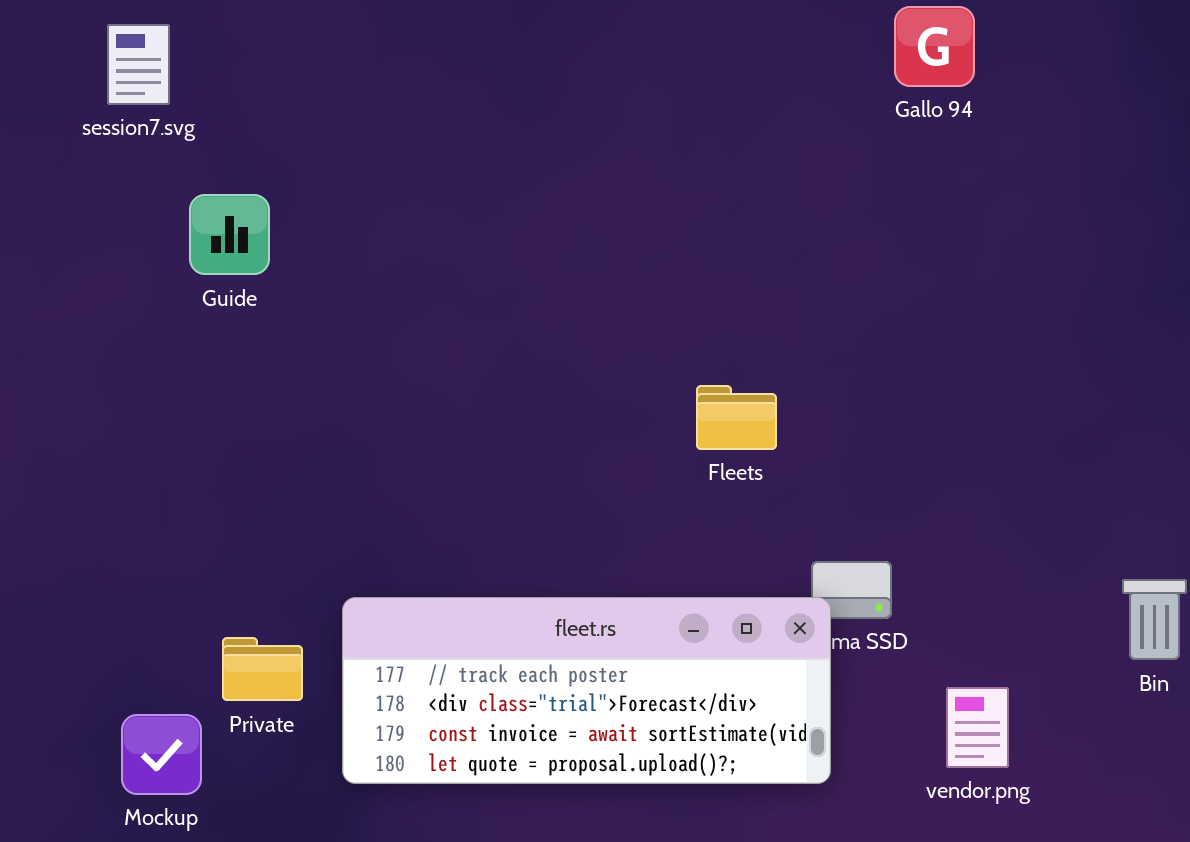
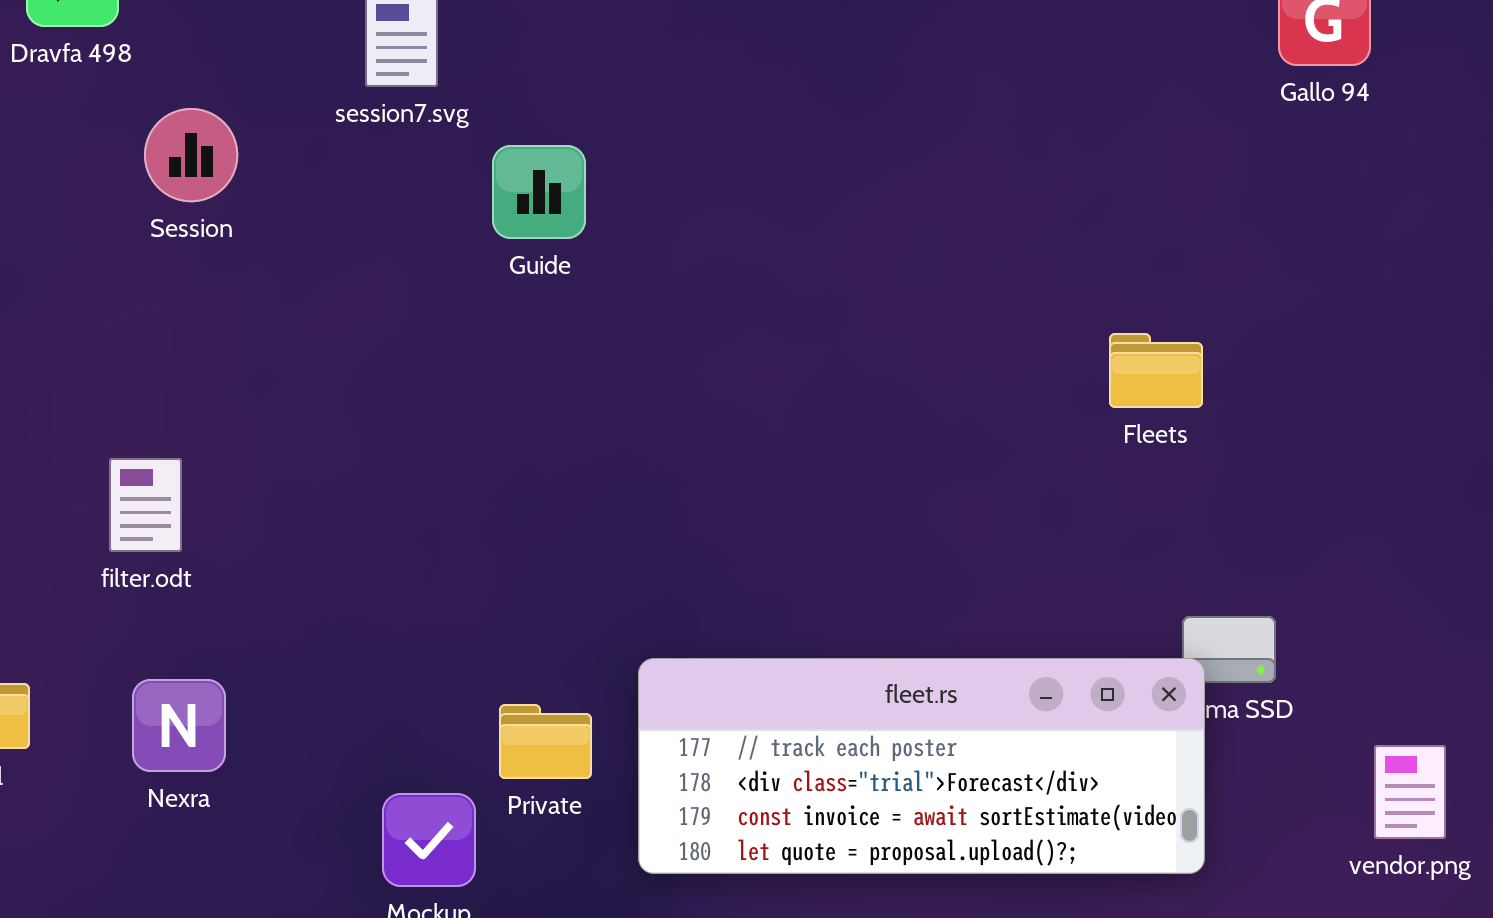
Guide: [189,194,270,275] -> [492,145,586,239], moved
Fleets: [696,385,777,450] -> [1109,333,1203,408], moved
vendor.png: [946,687,1009,768] -> [1374,745,1446,839], moved

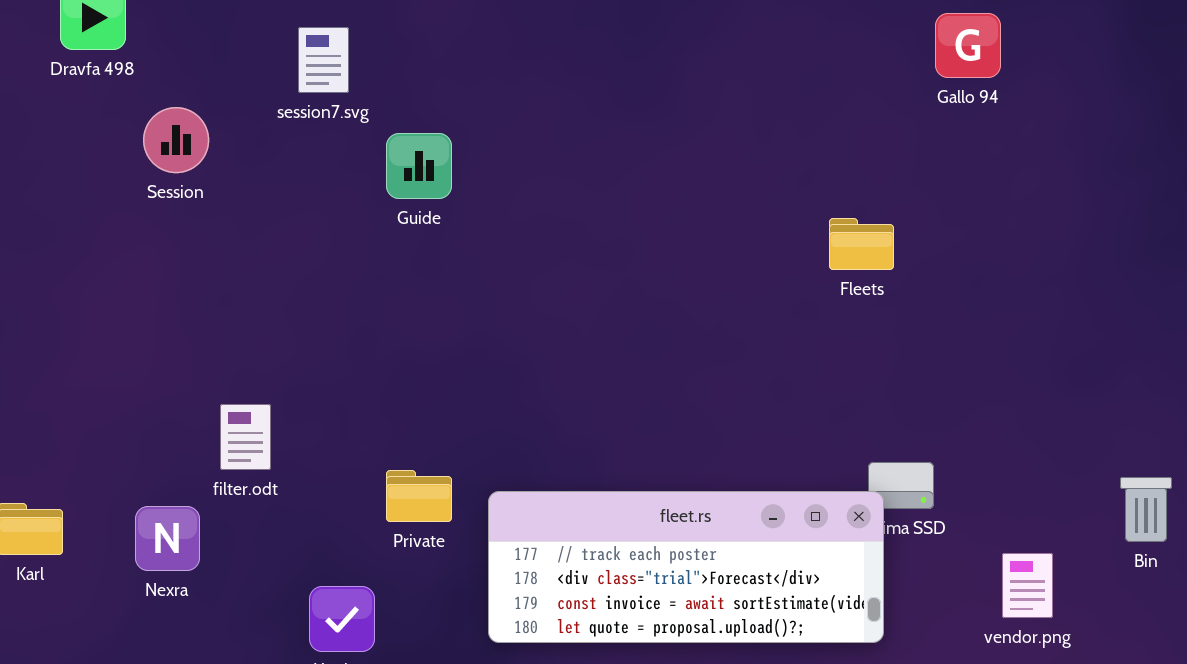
Fleets: [1109,333,1203,408] -> [829,218,894,270], moved
filter.odt: [109,458,182,552] -> [220,404,271,470], moved
Private: [499,704,592,779] -> [386,470,452,522], moved

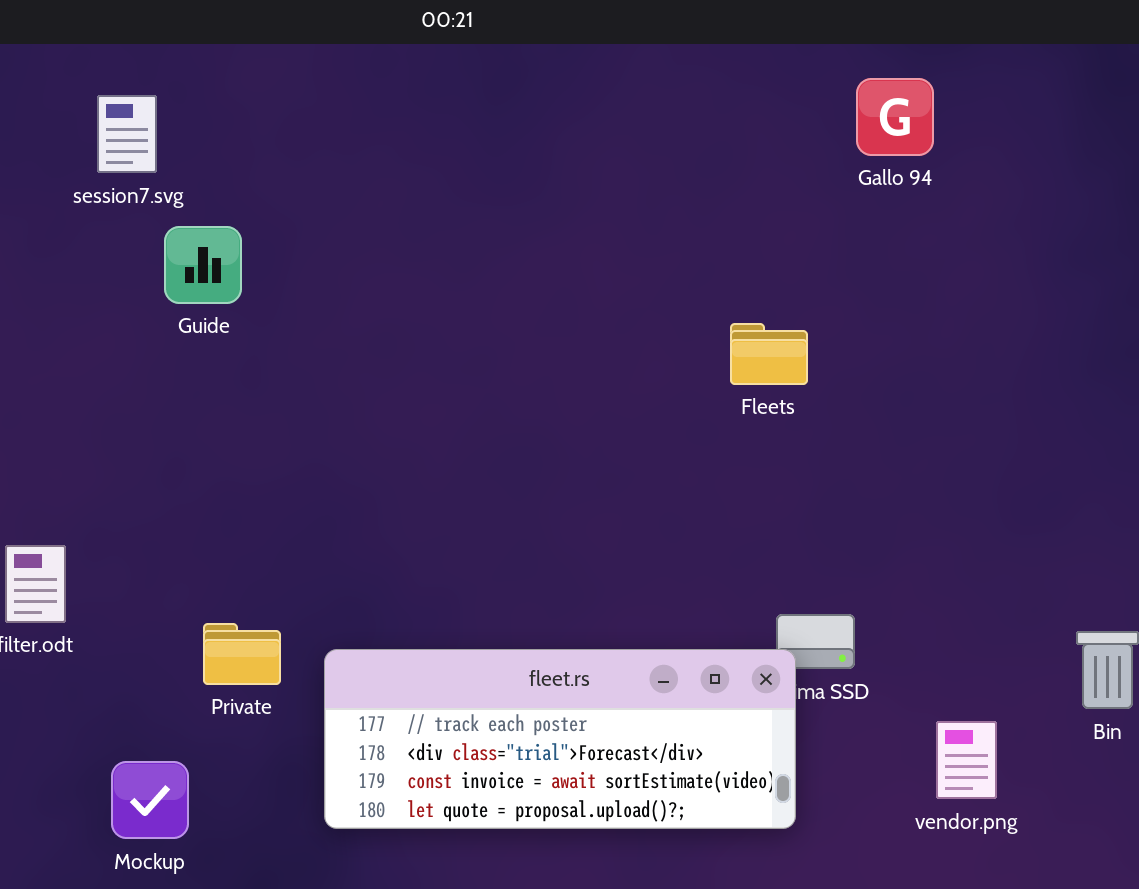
Guide: [386,133,452,199] -> [164,226,242,304], moved

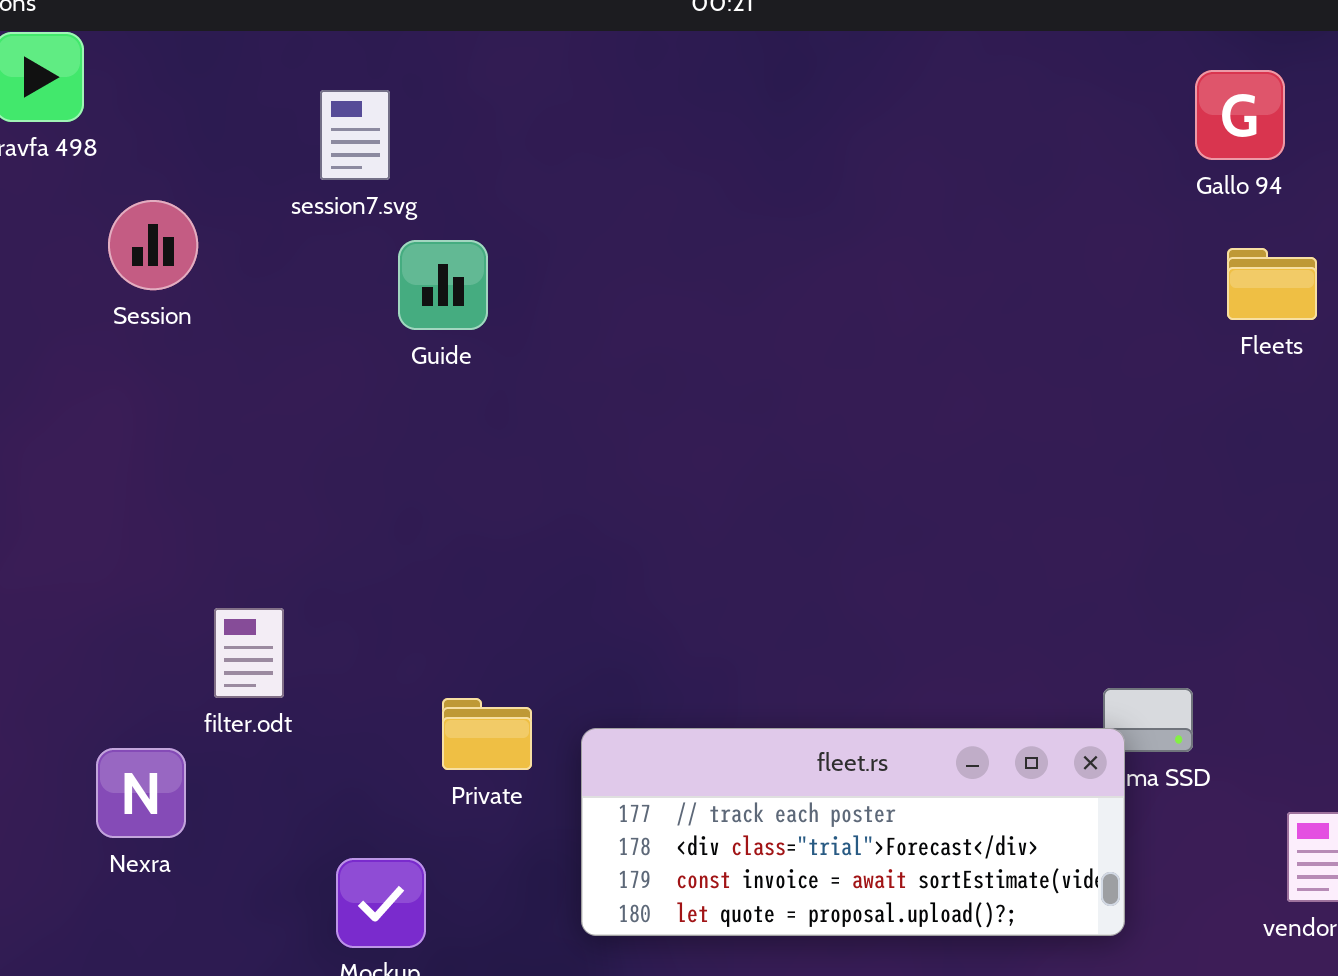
Fleets: [730,323,808,385] -> [1227,248,1317,320], moved

